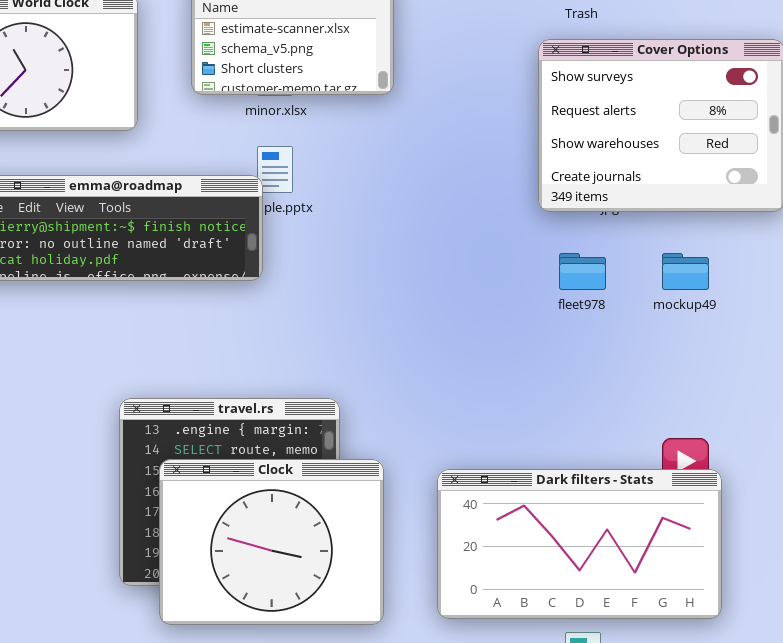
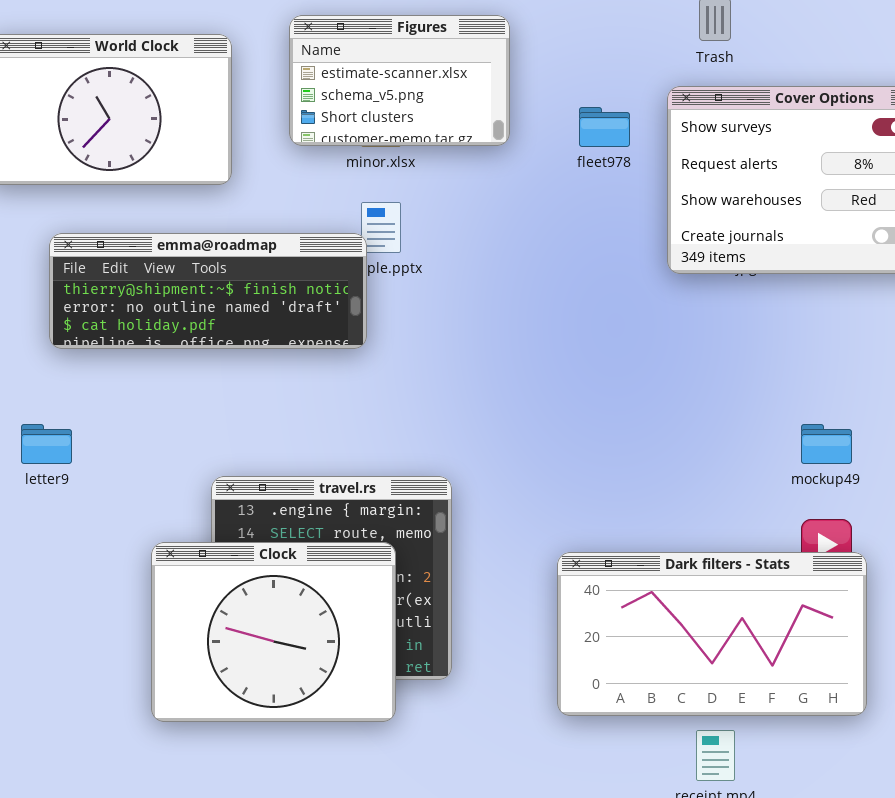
fleet978: [559,253,606,290] -> [579,107,630,147], moved
mockup49: [662,253,709,290] -> [801,424,852,464], moved
Clock: [159,459,384,625] -> [151,542,396,722], moved

